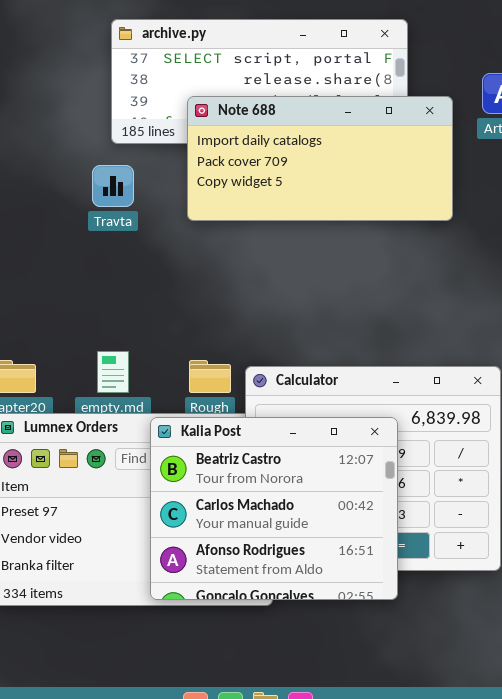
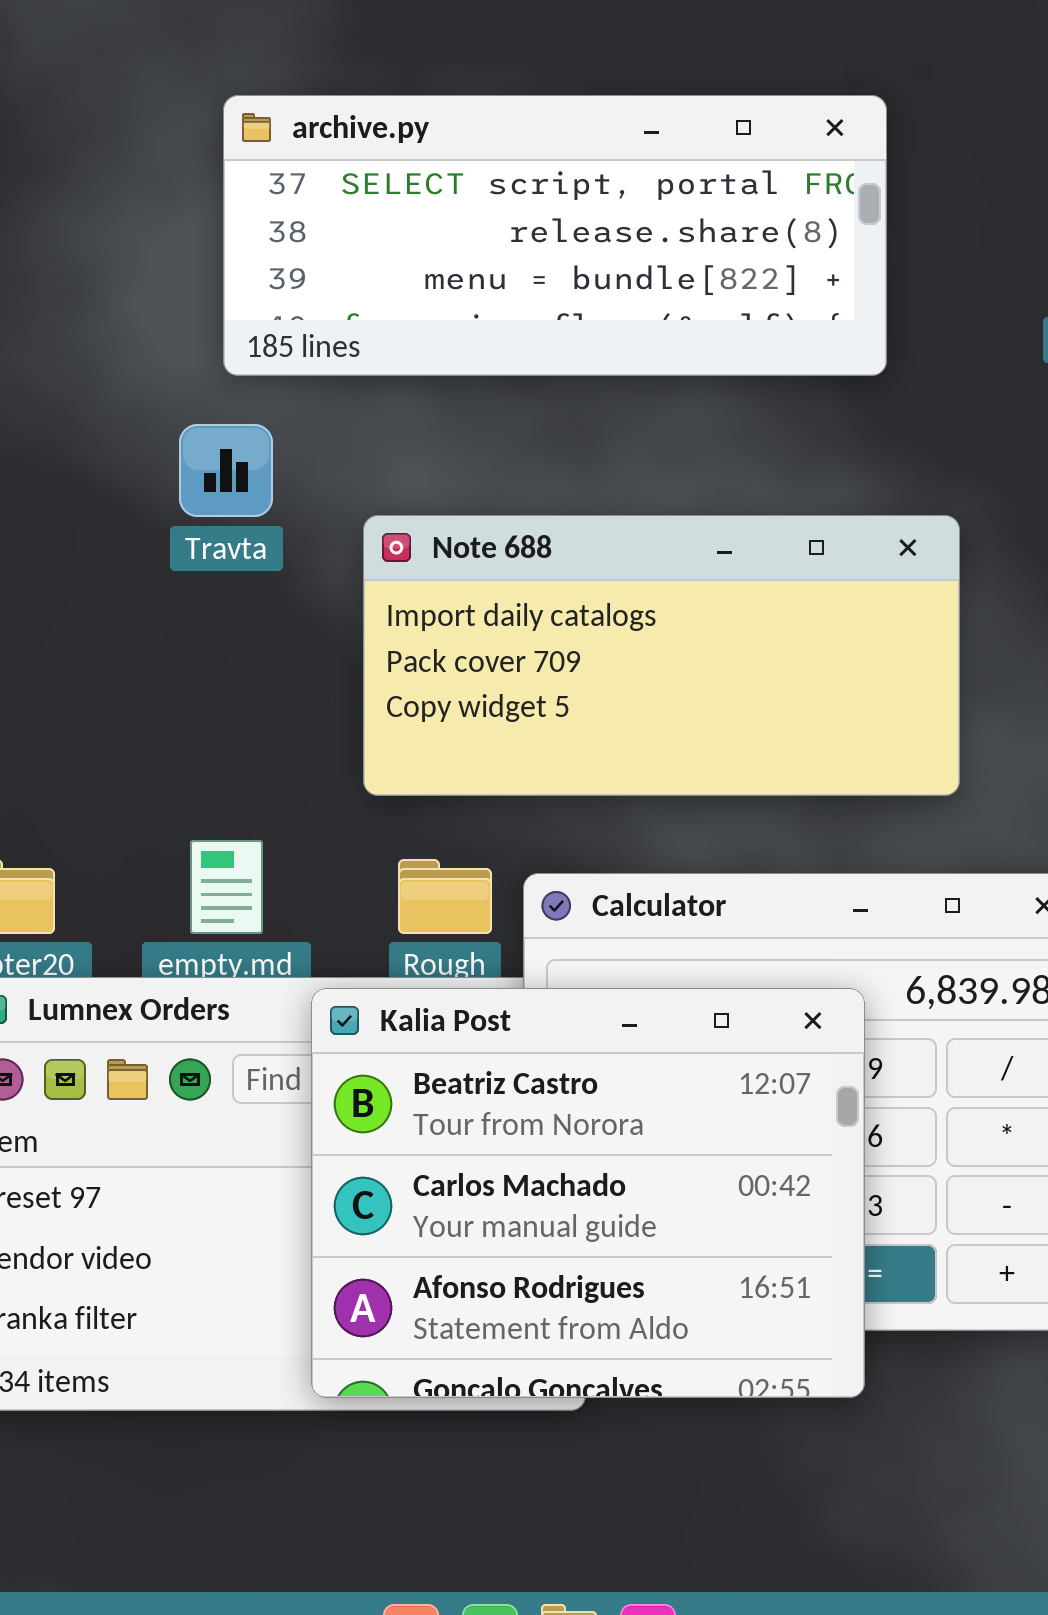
Note 688: [187,96,453,221] -> [363,515,960,796], moved

